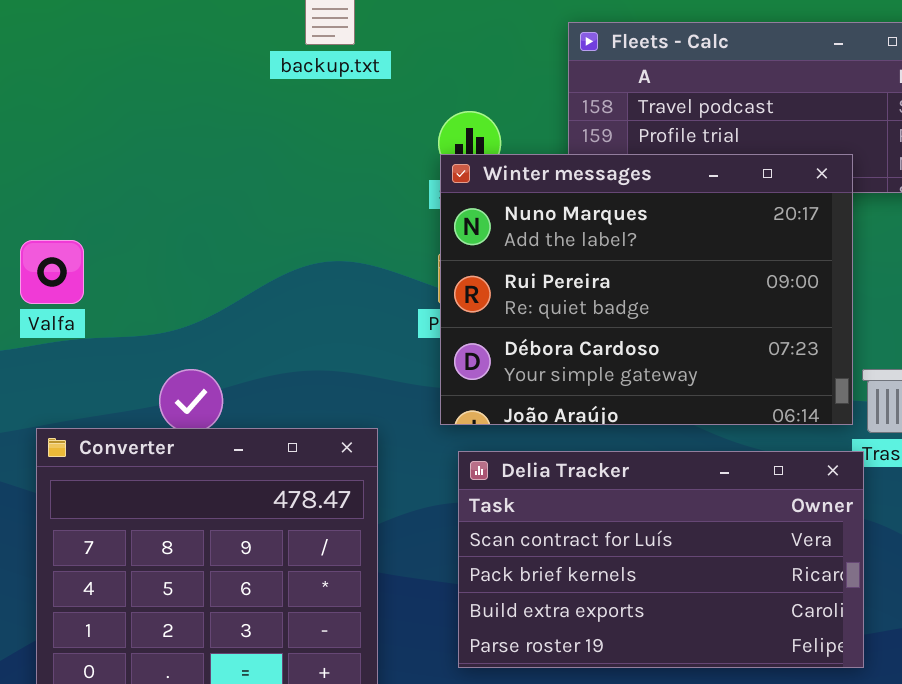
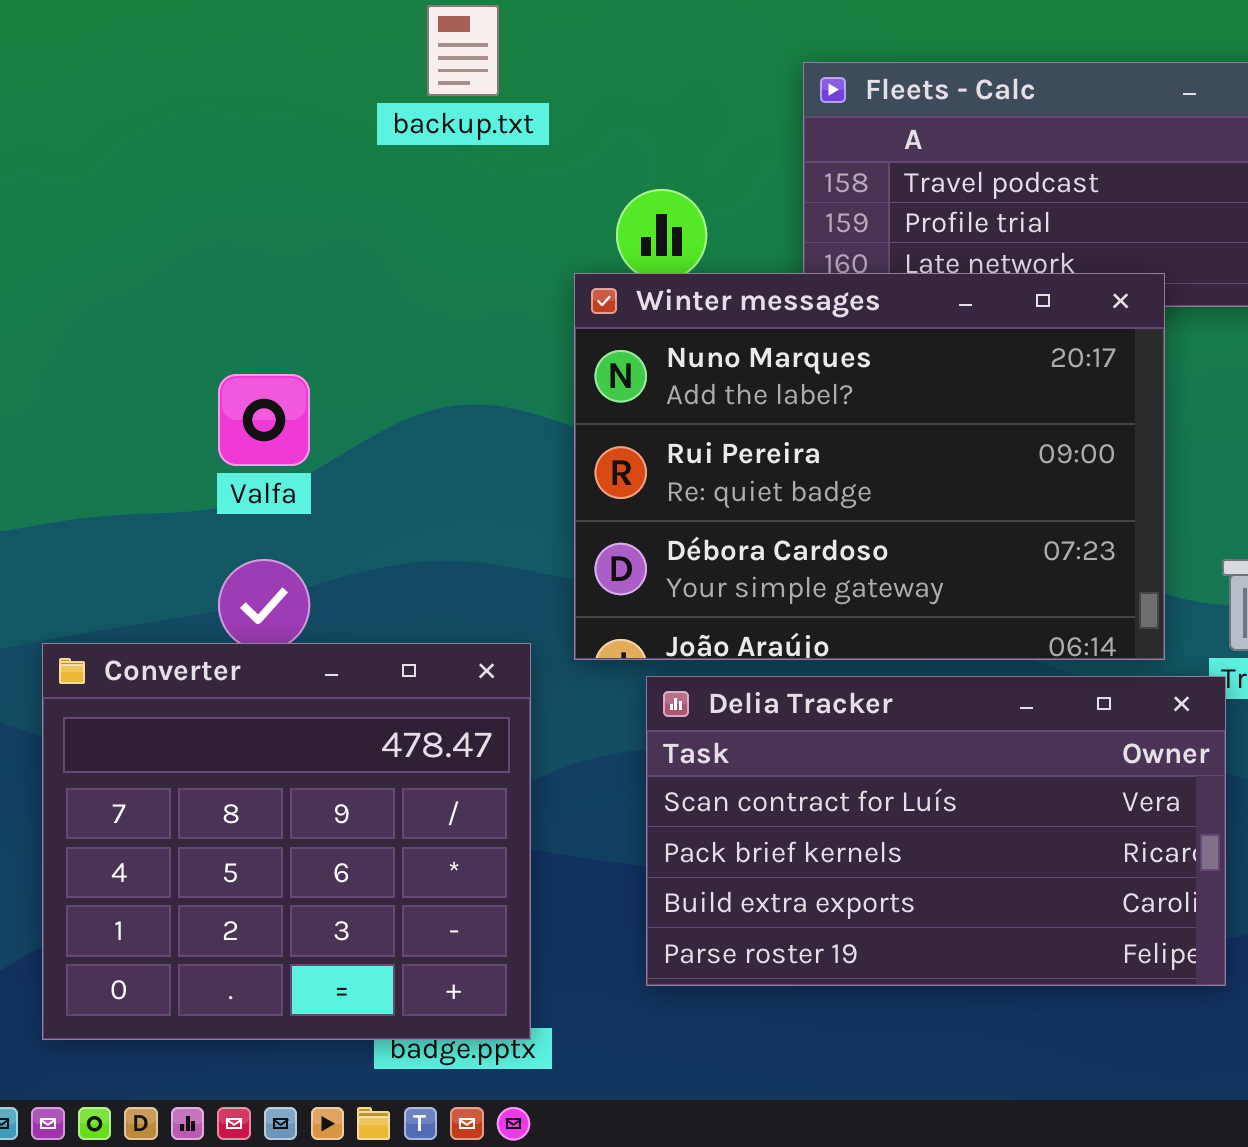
Winter messages: [440,154,853,425] -> [574,273,1165,660], moved
Valfa: [20,240,84,304] -> [218,374,310,466], moved

